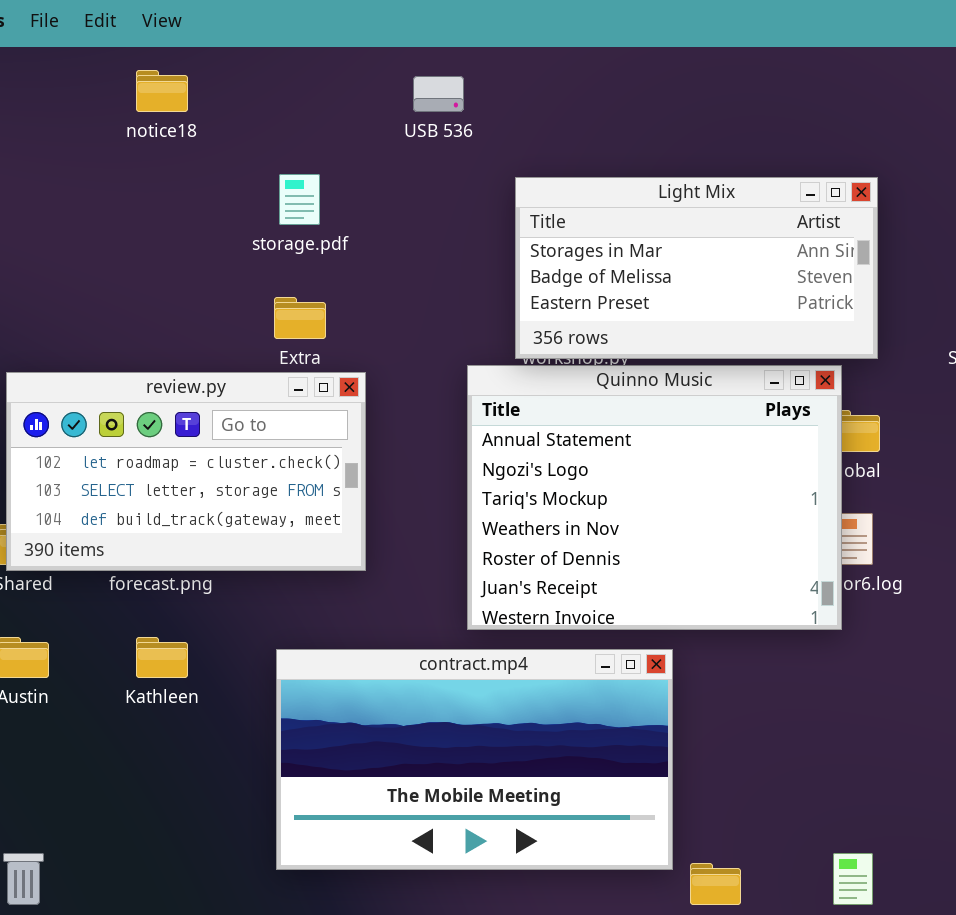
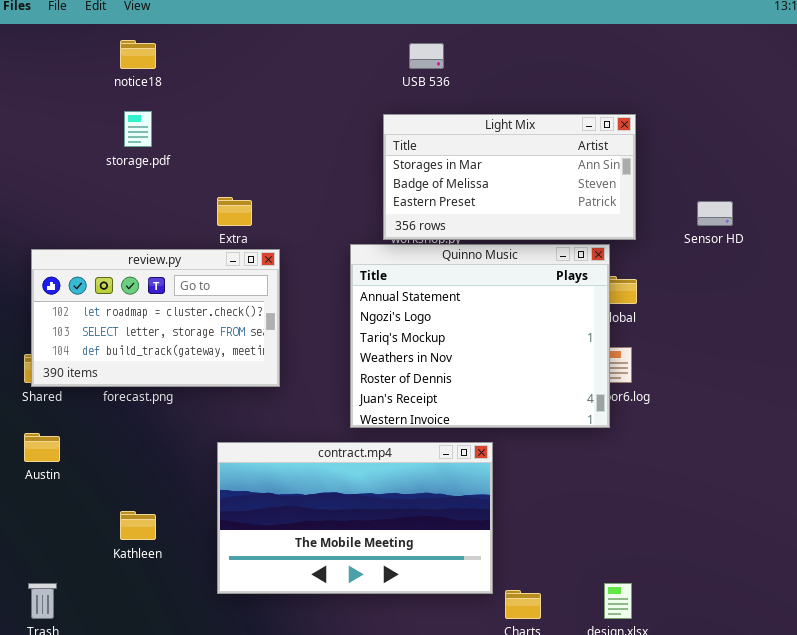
USB 536: [413,76,464,112] -> [409,43,444,69], moved
storage.pdf: [279,174,320,225] -> [124,111,152,147], moved
Kathleen: [136,637,188,678] -> [120,511,156,540], moved

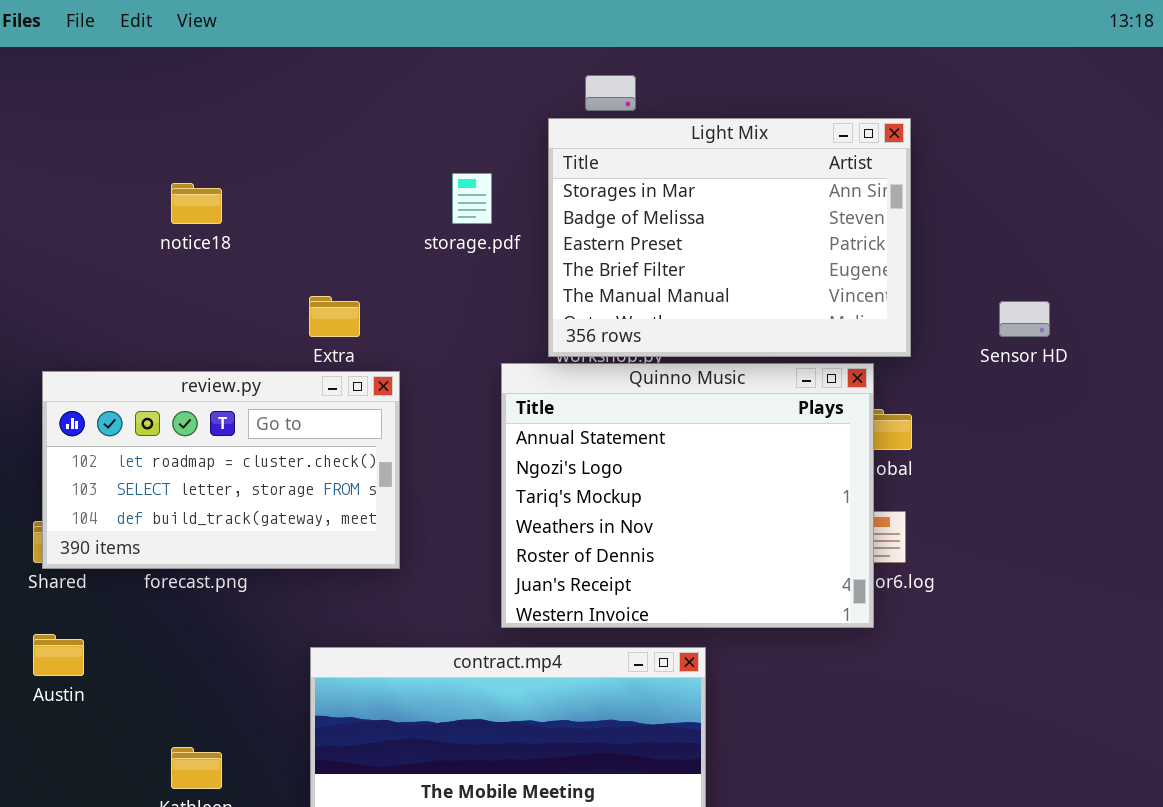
notice18: [120,40,156,69] -> [171,183,222,224], moved
storage.pdf: [124,111,152,147] -> [452,173,492,224], moved
Light Mix: [383,114,636,240] -> [548,118,911,357], resized

